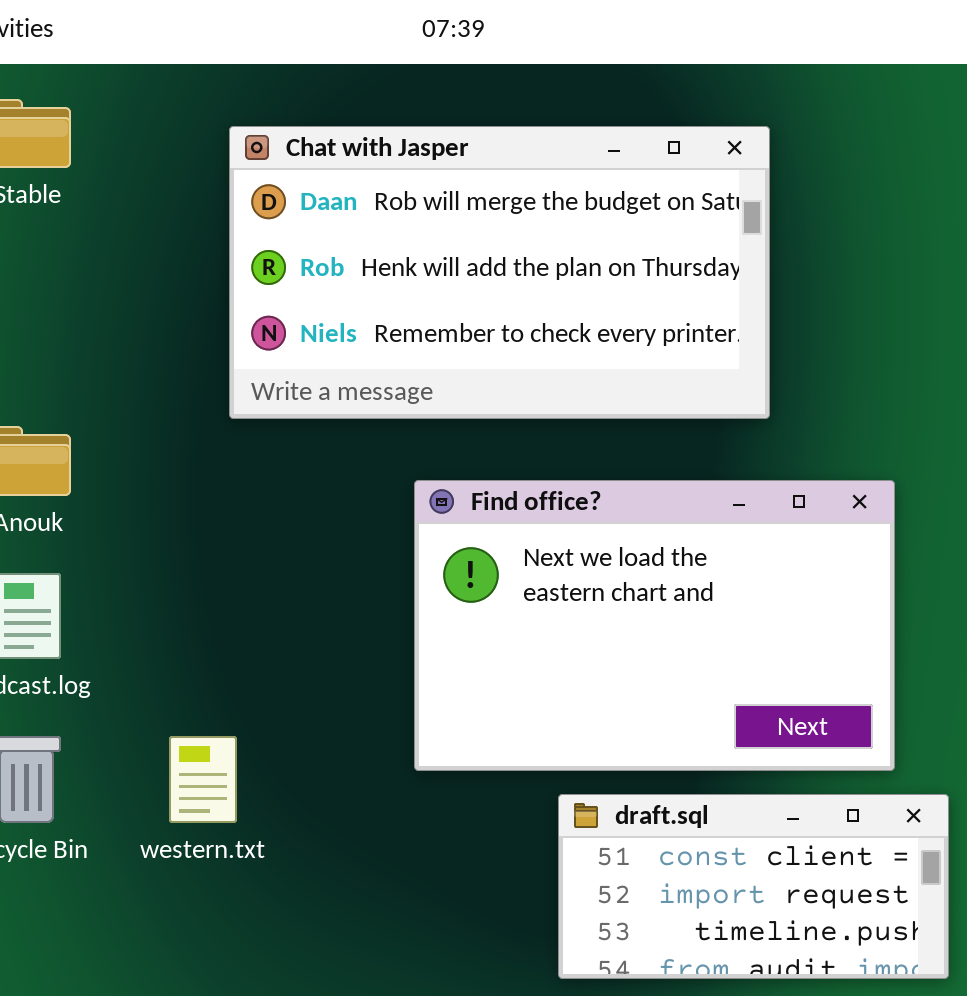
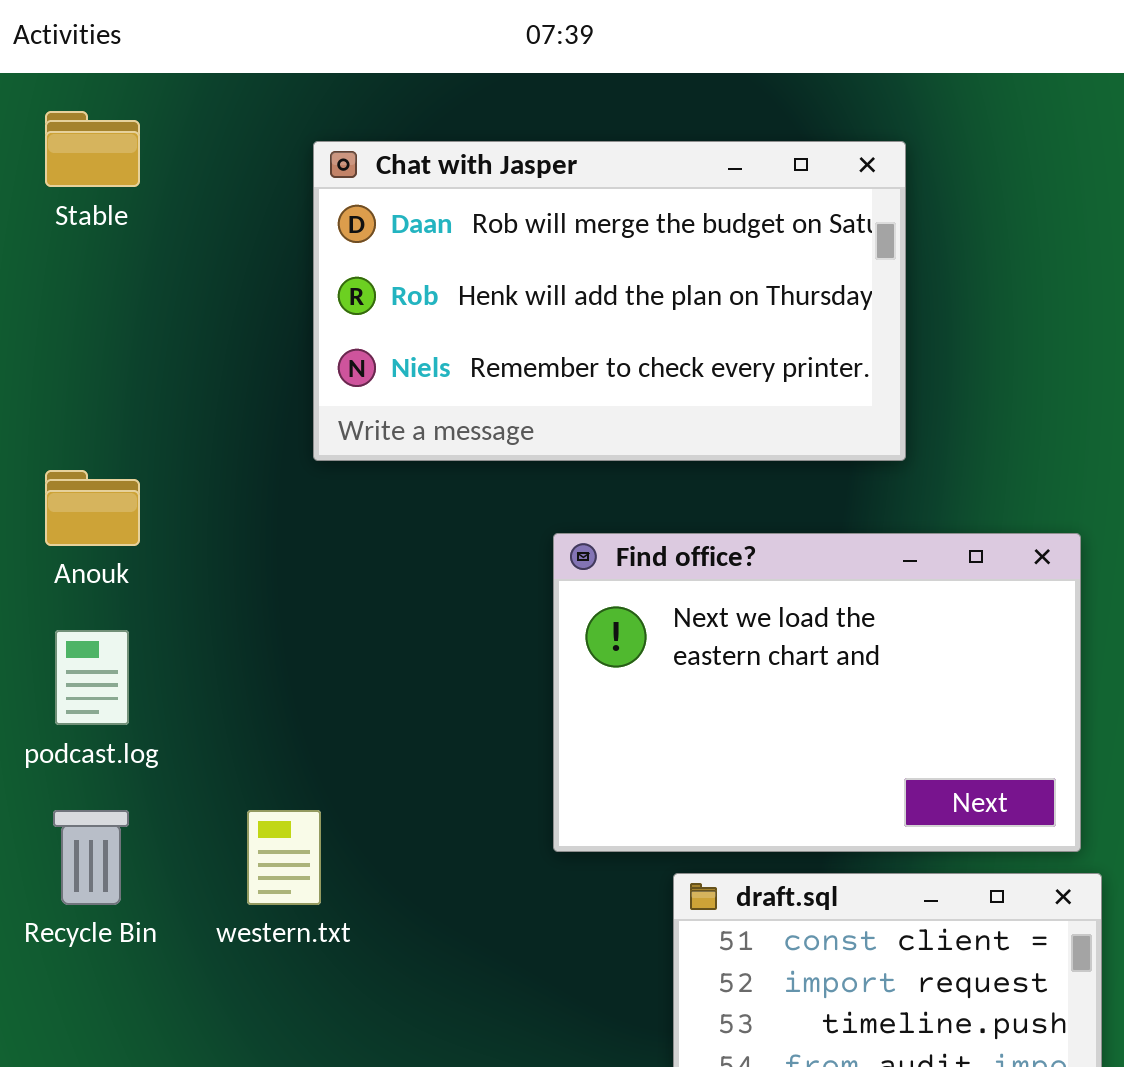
Find office?: [414,480,895,771] -> [553,533,1081,852], moved

